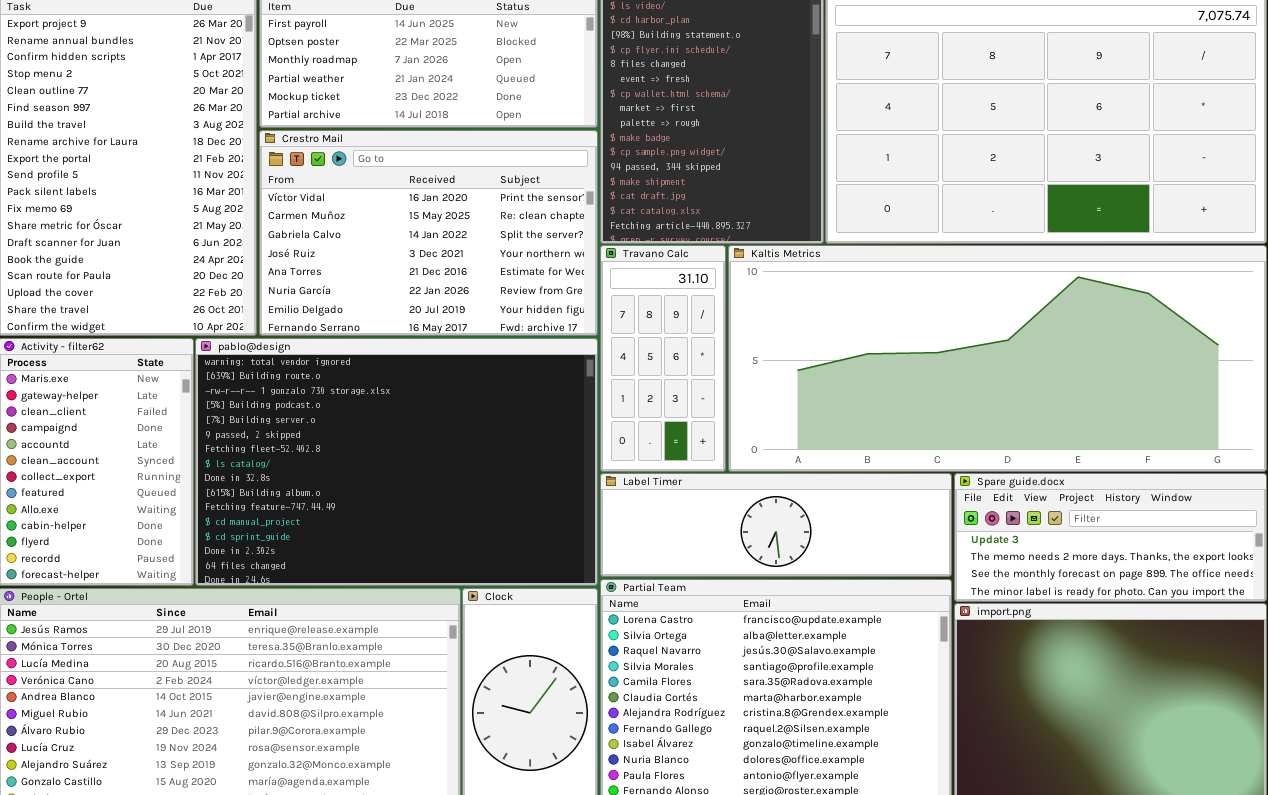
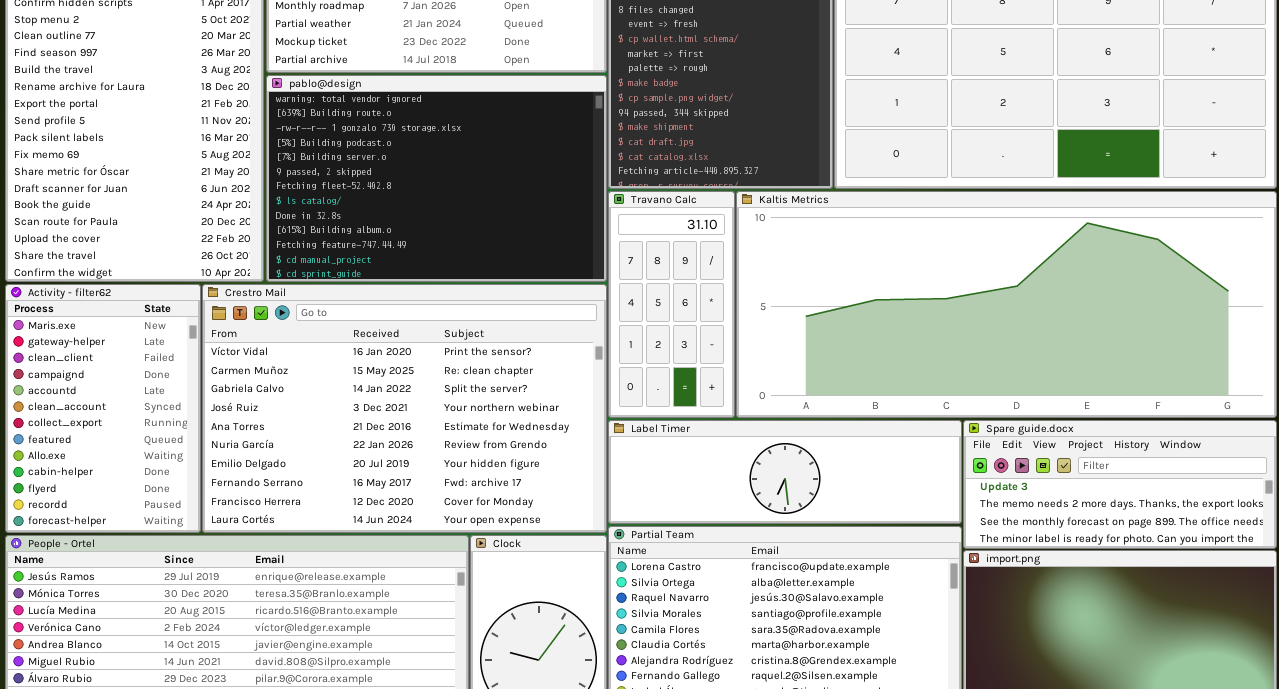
Crestro Mail: [259,130,598,336] -> [202,284,607,533], moved, resized
pablo@design: [195,338,598,586] -> [266,75,607,282], moved, resized

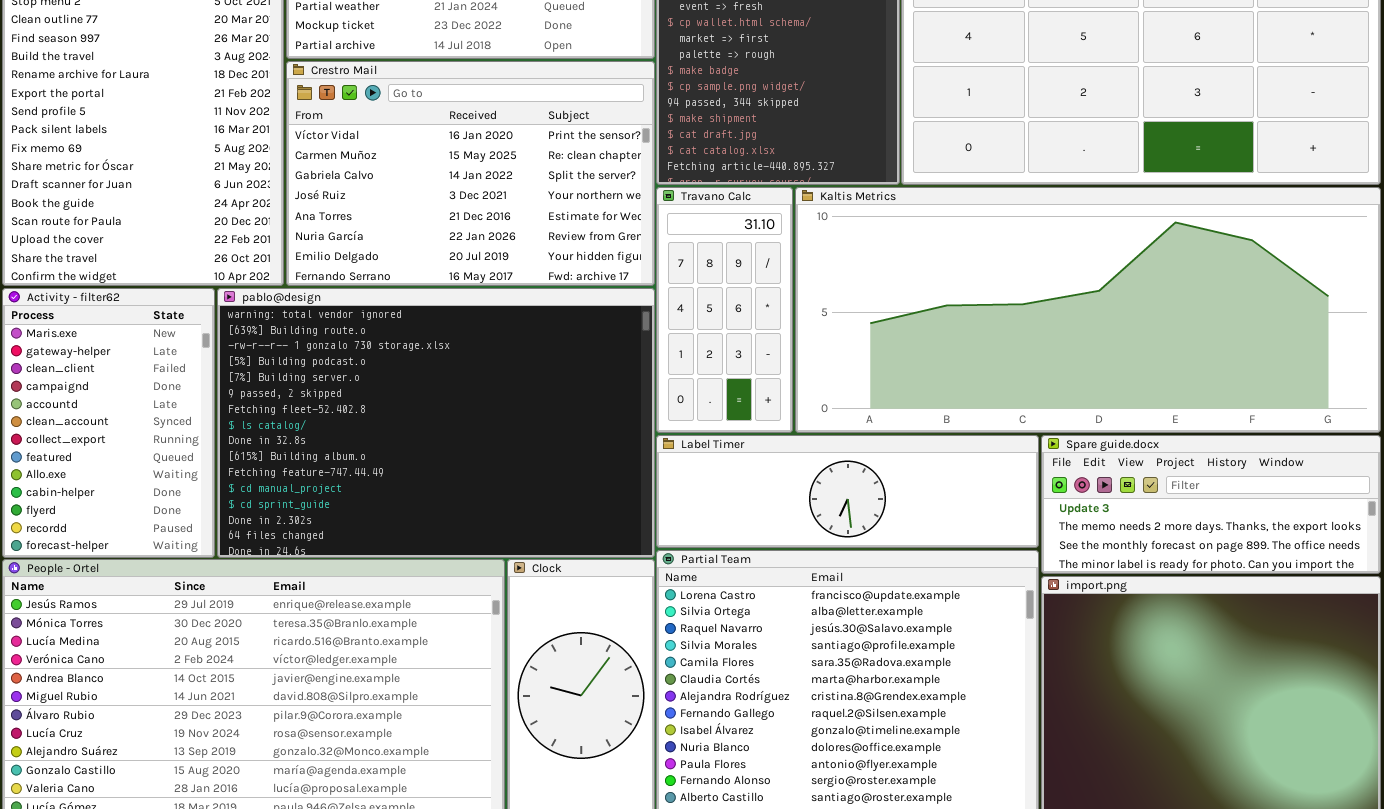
pablo@design: [266,75,607,282] -> [217,288,655,558], moved, resized
Crestro Mail: [202,284,607,533] -> [286,61,655,286], moved, resized

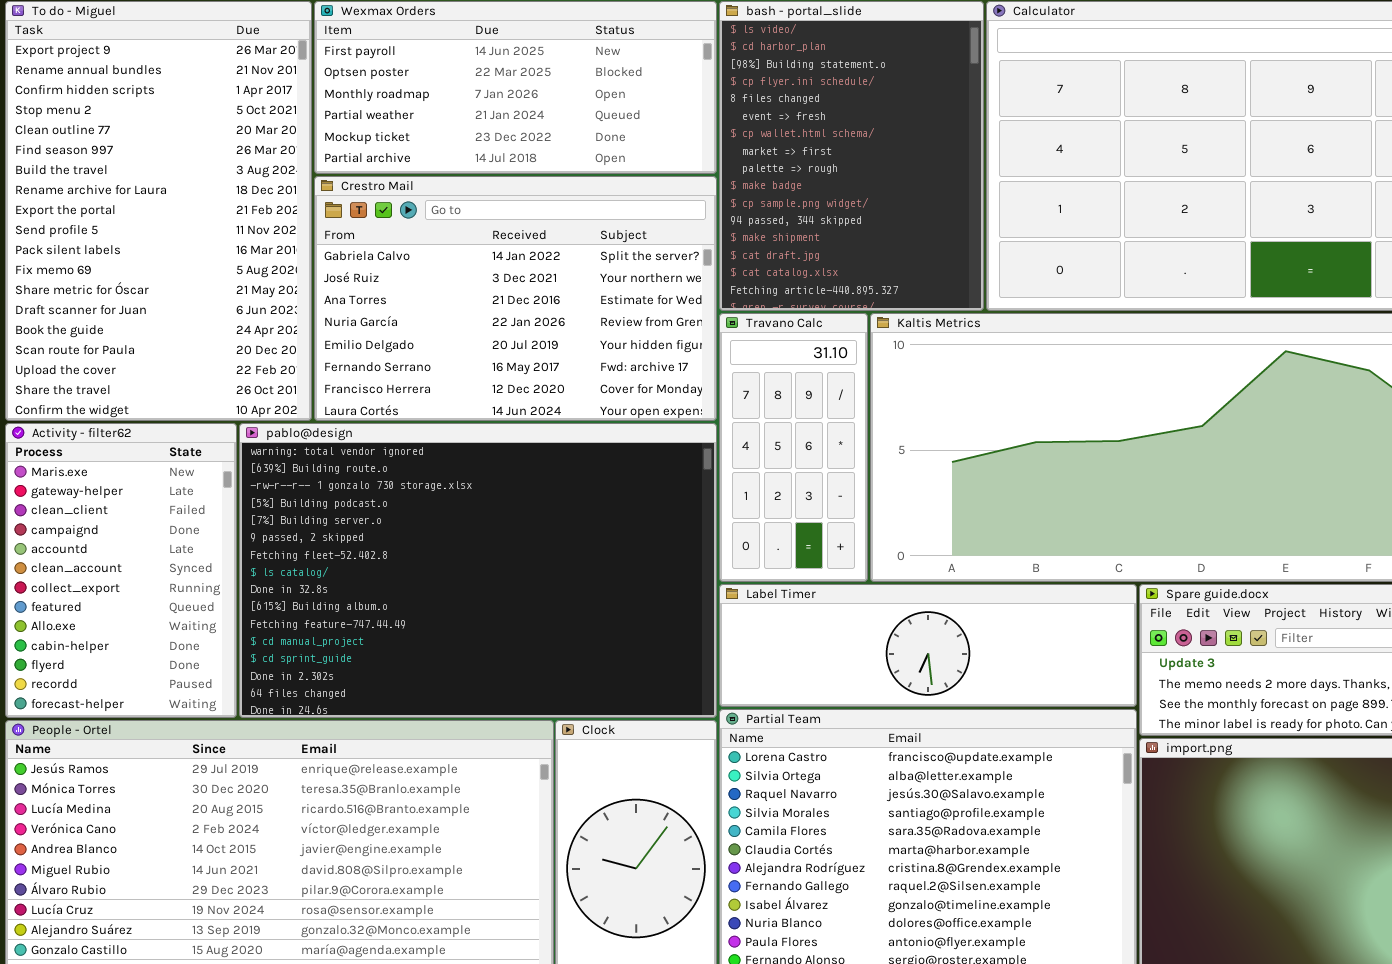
Crestro Mail: [286,61,655,286] -> [314,176,717,421], scrolled down 2 rows

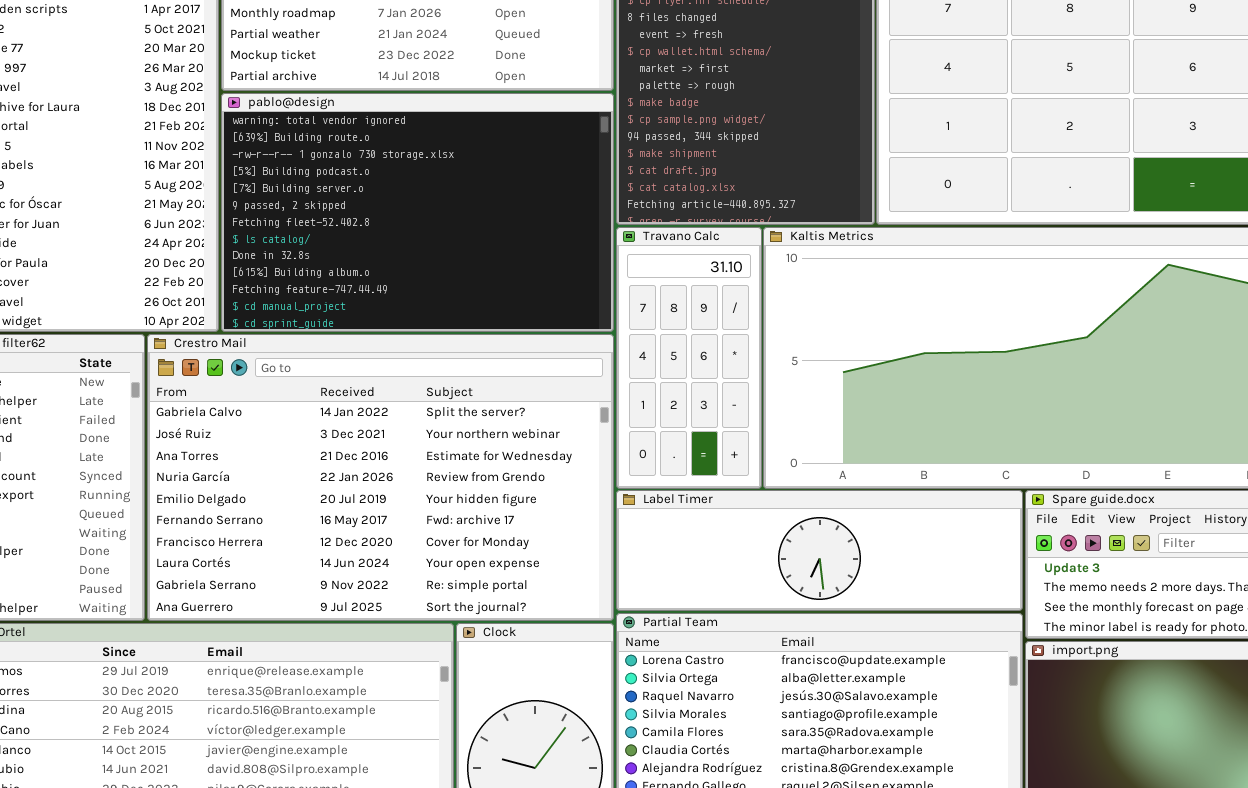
Crestro Mail: [314,176,717,421] -> [147,334,614,621], moved, resized
pablo@design: [239,423,717,718] -> [221,93,614,332], moved, resized

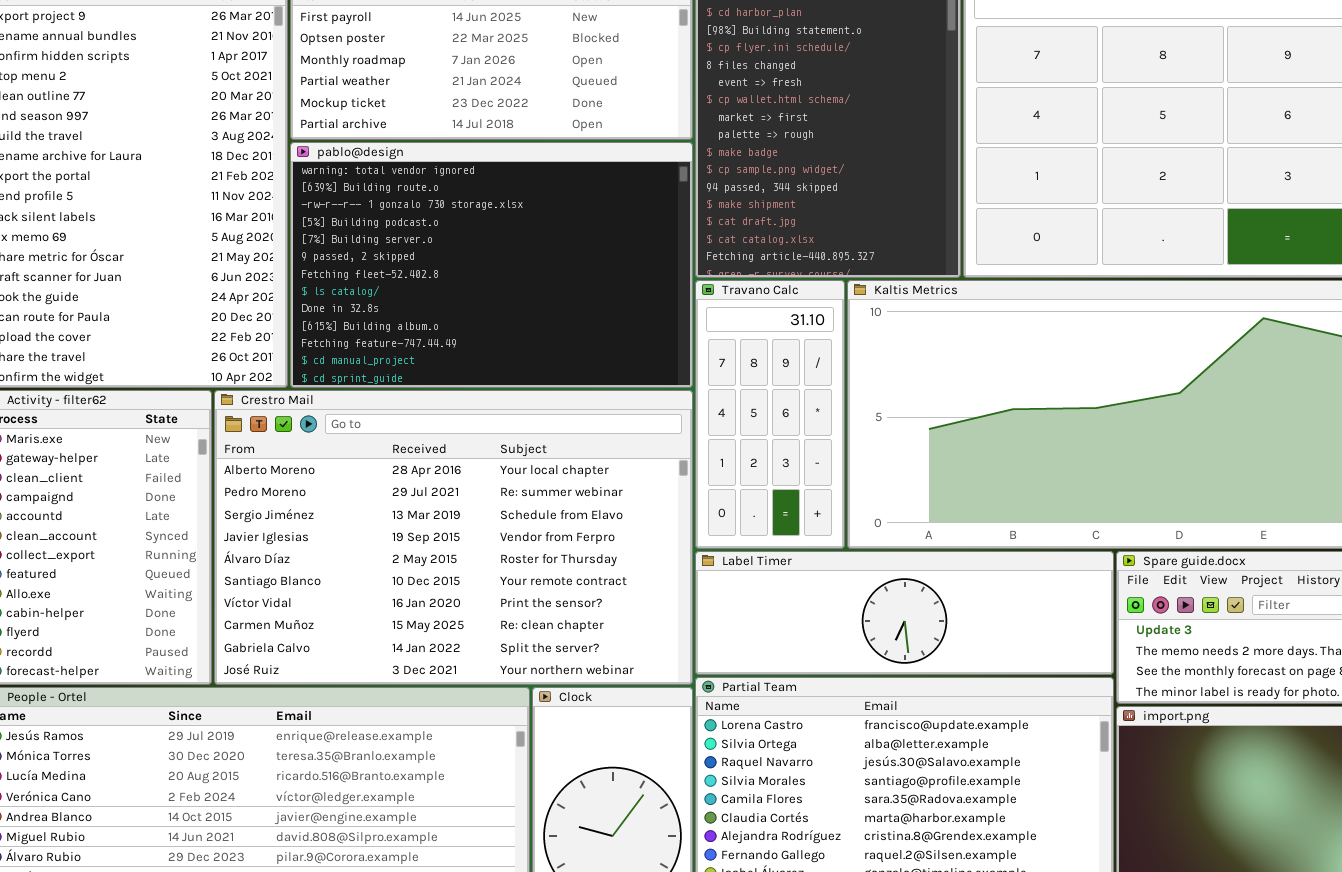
Crestro Mail: [147,334,614,621] -> [214,390,693,685], scrolled up 8 rows

